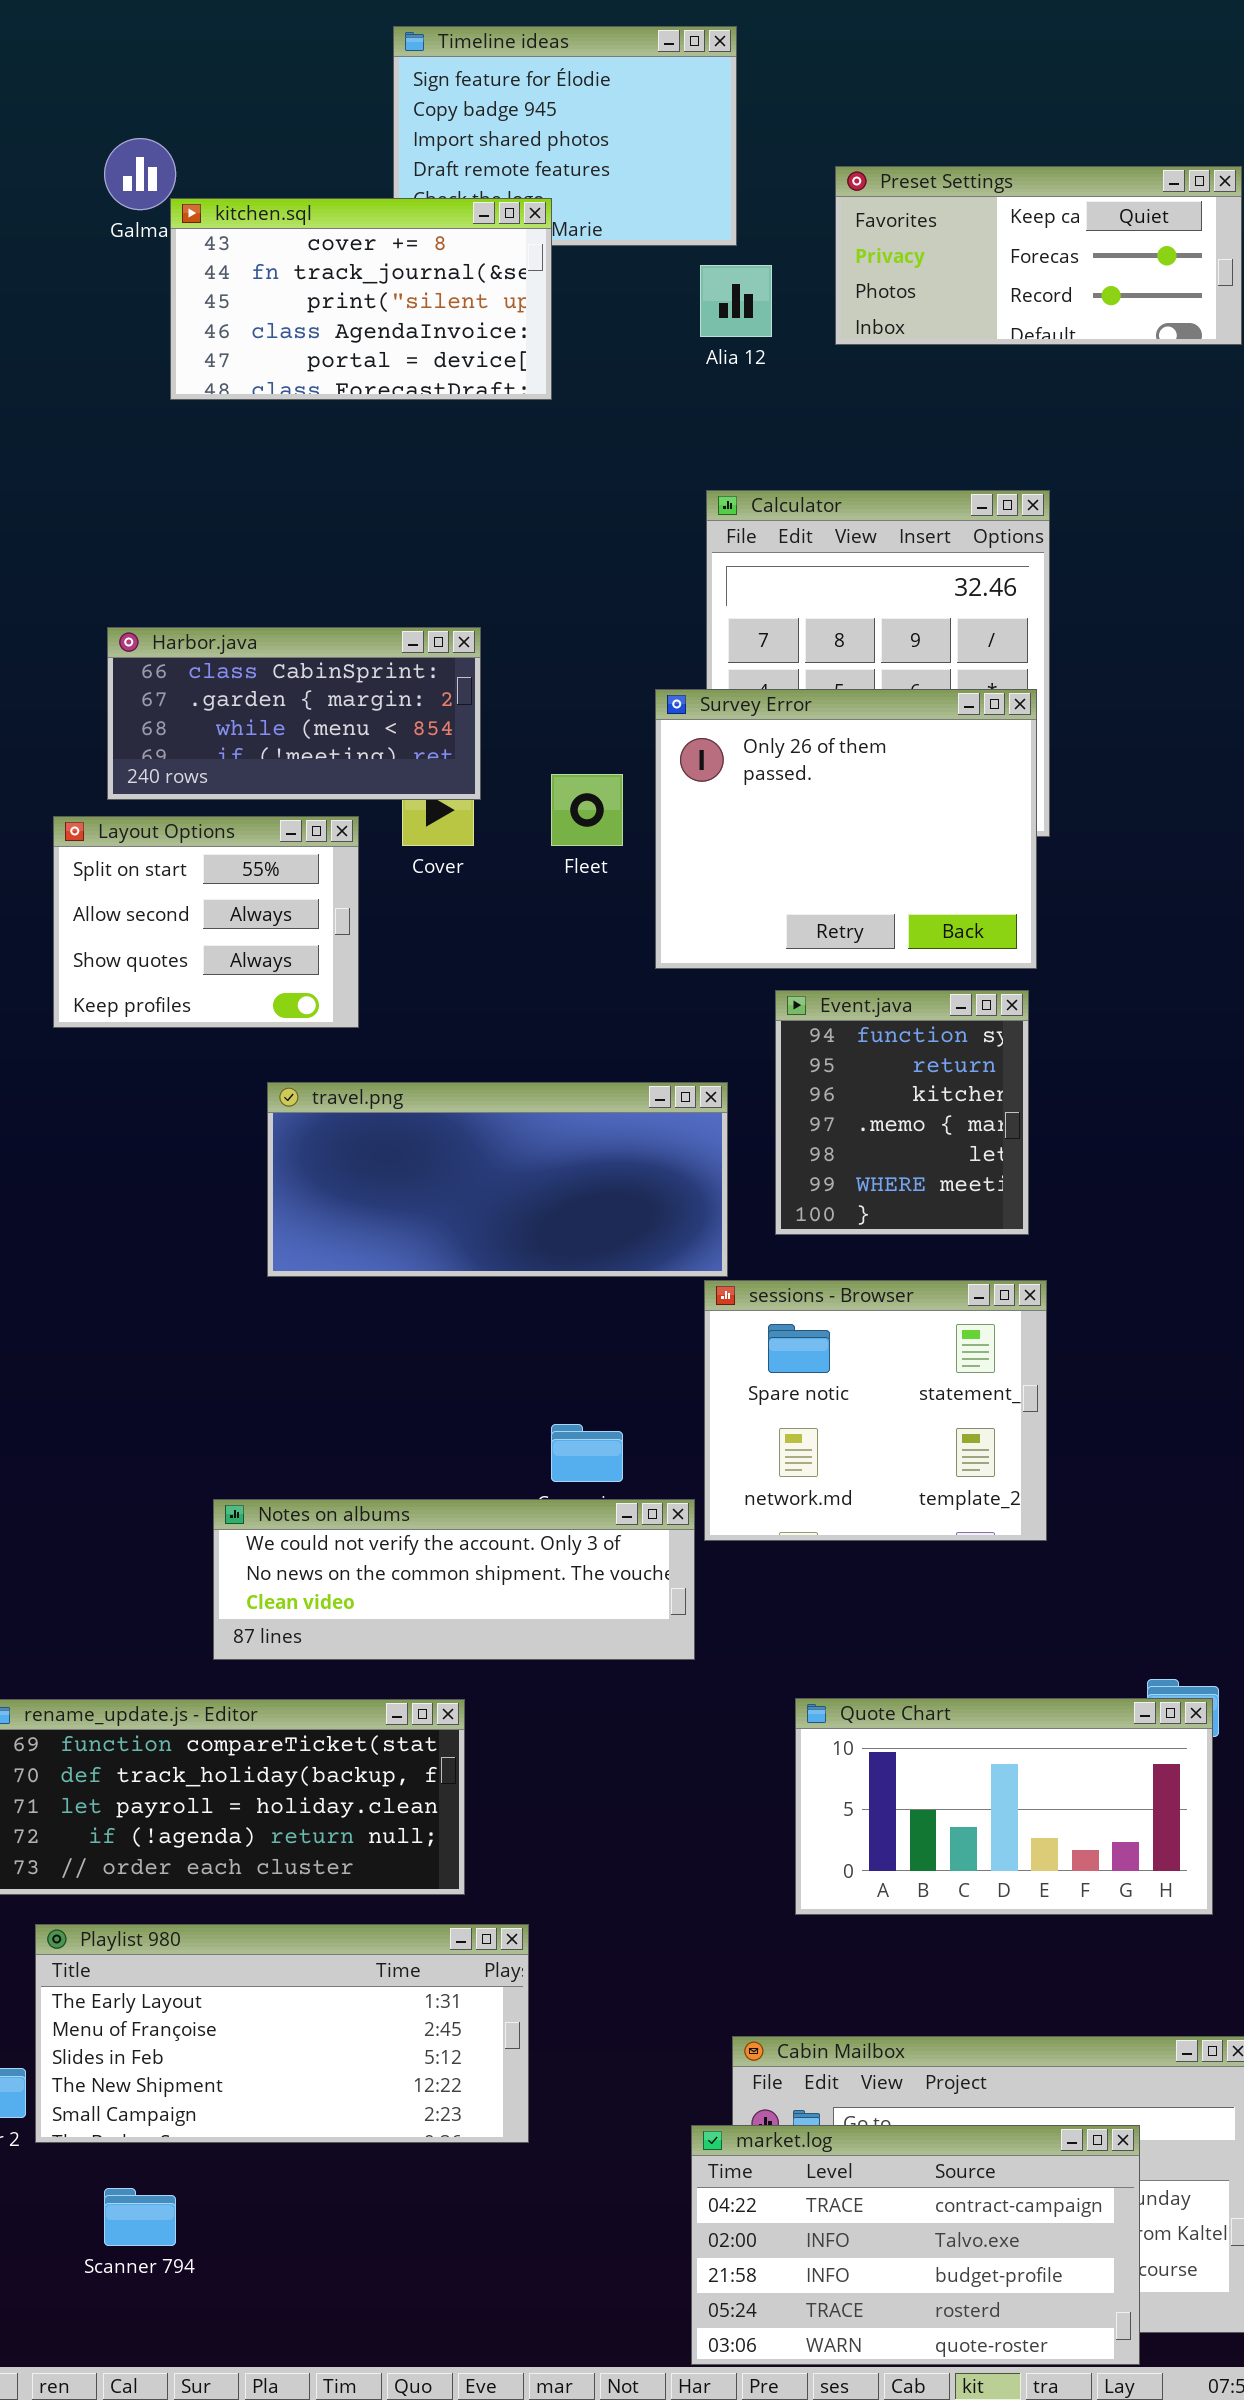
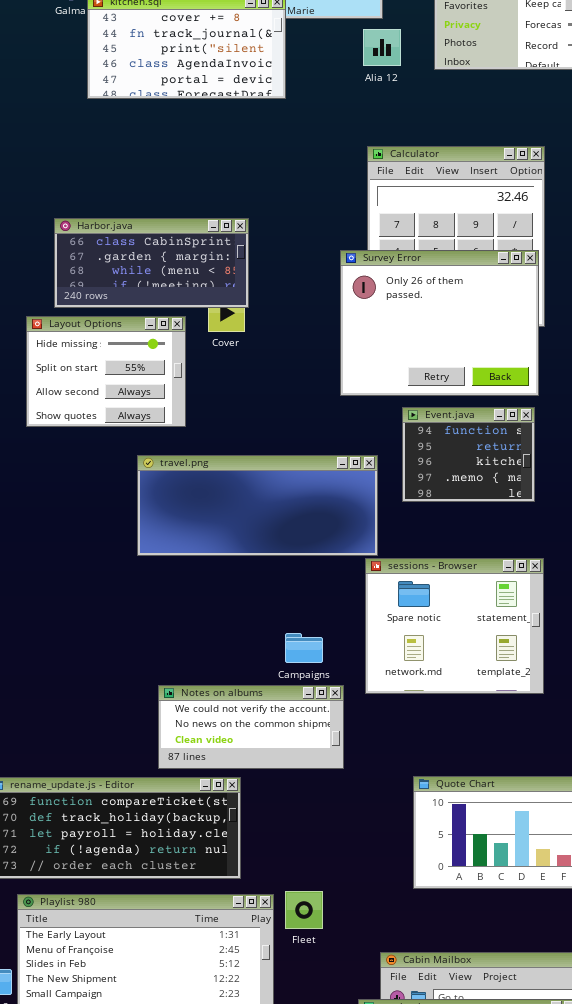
Fleet: [551,774,623,846] -> [285,891,323,929], moved
Layout Options: [53,816,359,1028] -> [26,316,186,427], scrolled up 1 row
Event.java: [775,990,1029,1235] -> [402,407,535,502], resized
Notes on albums: [213,1499,695,1660] -> [158,685,344,769], moved, resized

